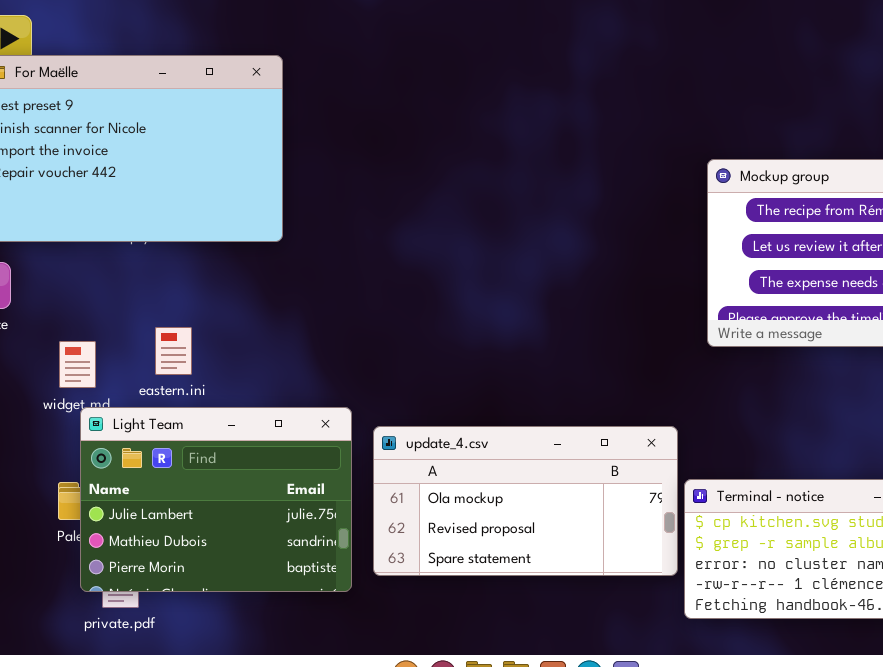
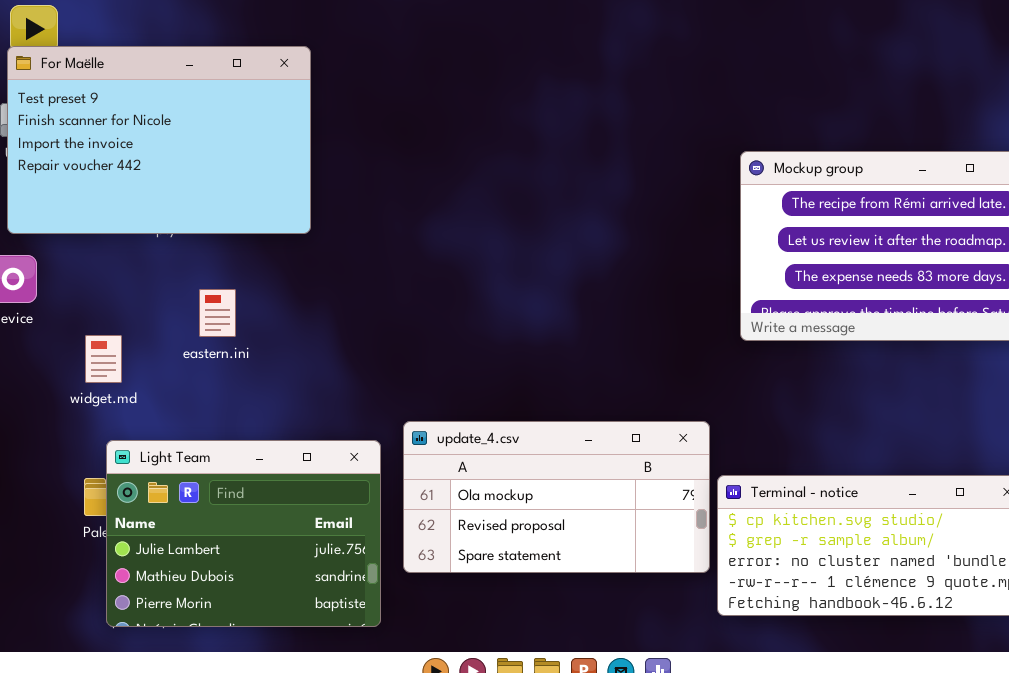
eastern.ini: [155,327,192,375] -> [199,289,236,337], moved
Light Team: [80,407,352,592] -> [106,440,381,627], moved

